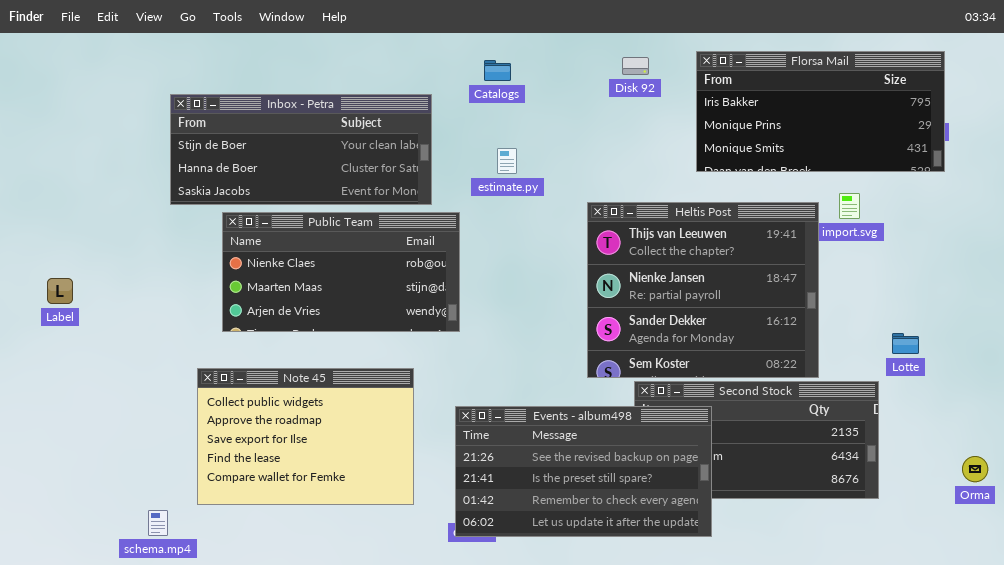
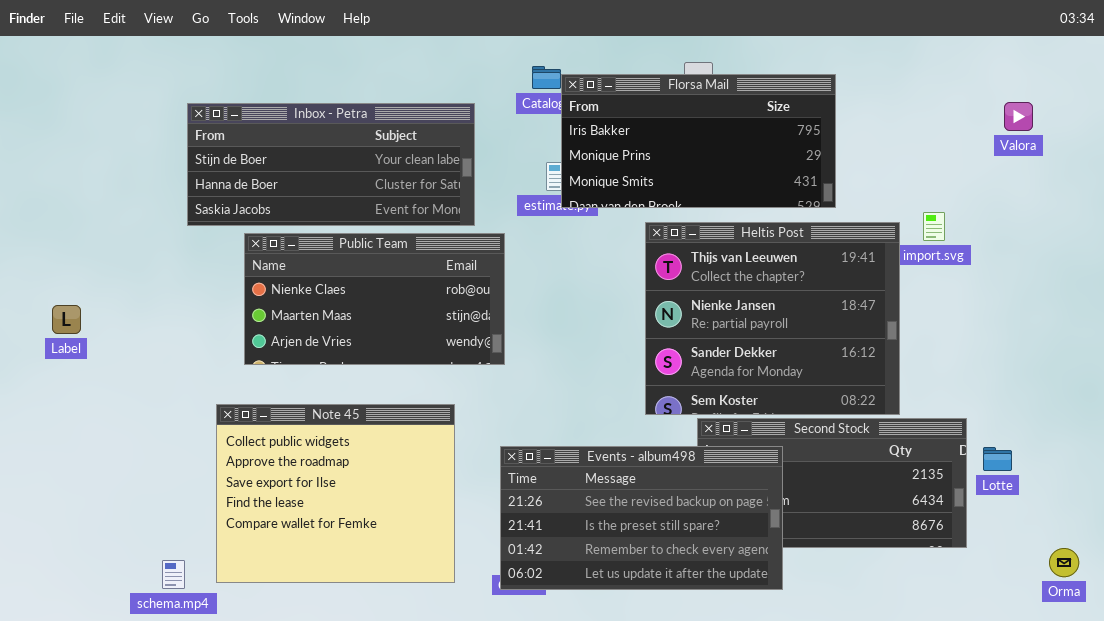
Florsa Mail: [696,51,945,172] -> [561,74,836,208], moved
Lotte: [892,333,919,354] -> [983,447,1012,471], moved
Note 45: [197,368,414,505] -> [216,404,455,583], resized
Orma: [962,456,988,482] -> [1049,548,1079,577], moved

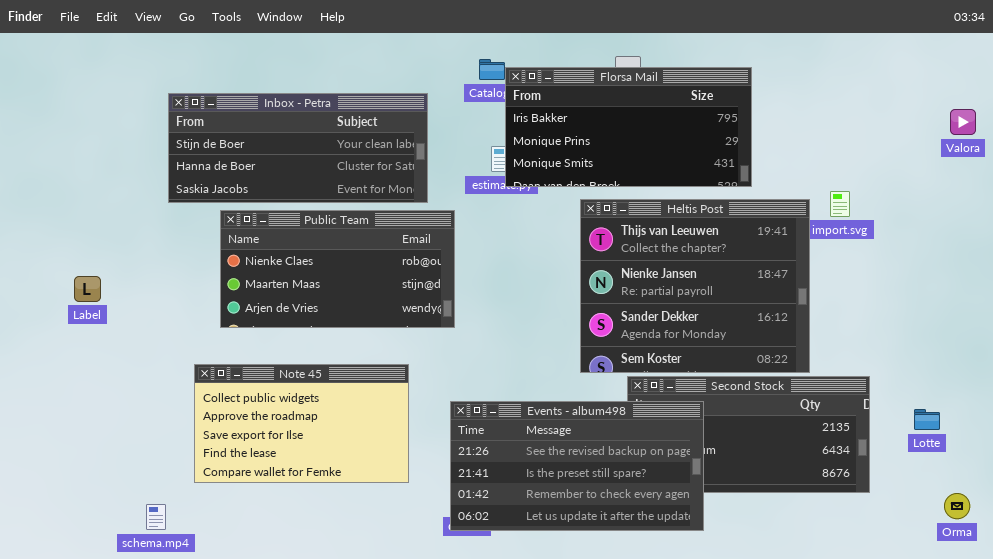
Valora: [1004,102,1033,131] -> [950,109,976,135], moved
Label: [52,305,81,334] -> [74,276,101,302], moved
Note 45: [216,404,455,583] -> [194,364,409,483], resized
Lotte: [983,447,1012,471] -> [914,409,940,430], moved

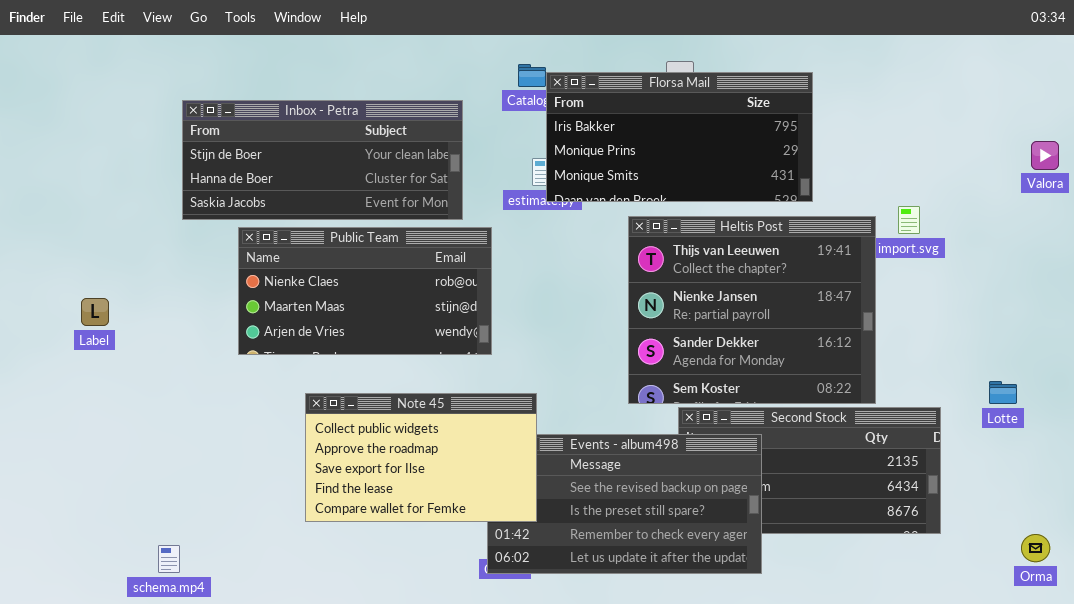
Valora: [950,109,976,135] -> [1031,141,1059,170], moved
Note 45: [194,364,409,483] -> [305,393,537,522], moved
Lotte: [914,409,940,430] -> [989,381,1017,404], moved

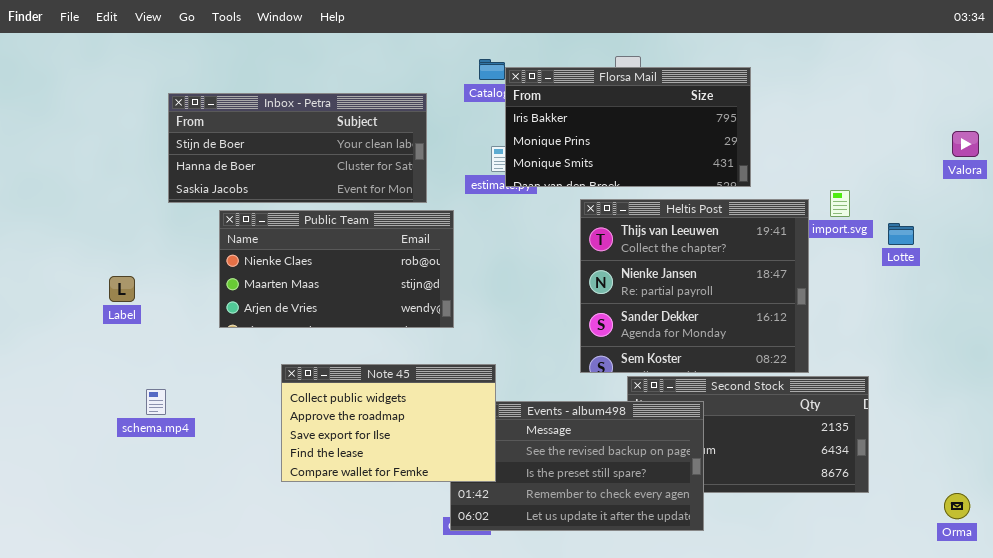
Label: [81,298,109,326] -> [109,276,135,302], moved
Lotte: [989,381,1017,404] -> [888,223,914,245], moved
schema.mp4: [158,545,180,573] -> [146,389,166,415], moved

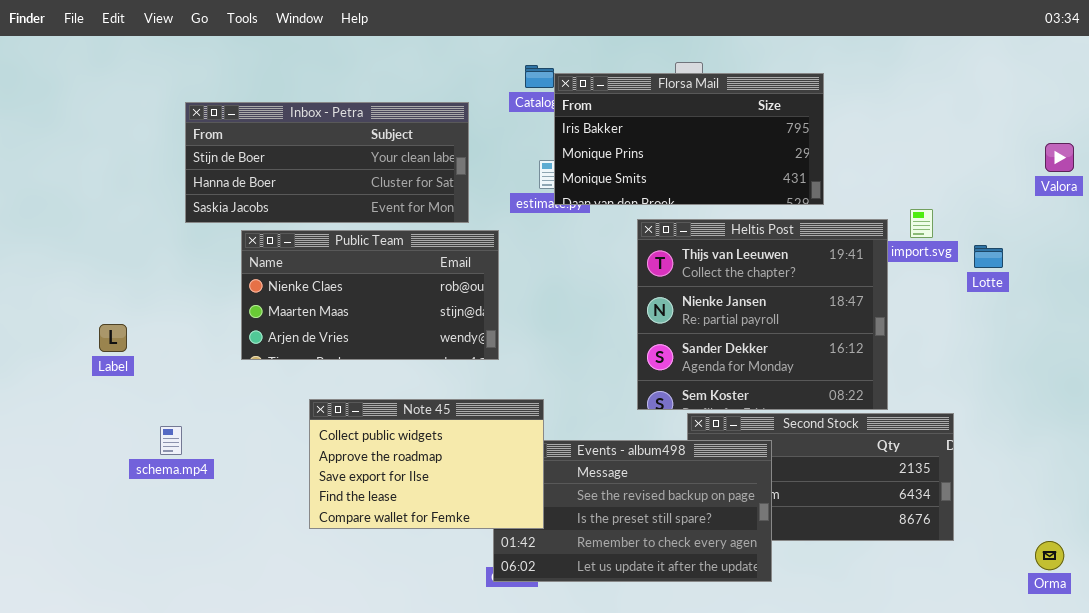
Label: [109,276,135,302] -> [99,324,127,352], moved

